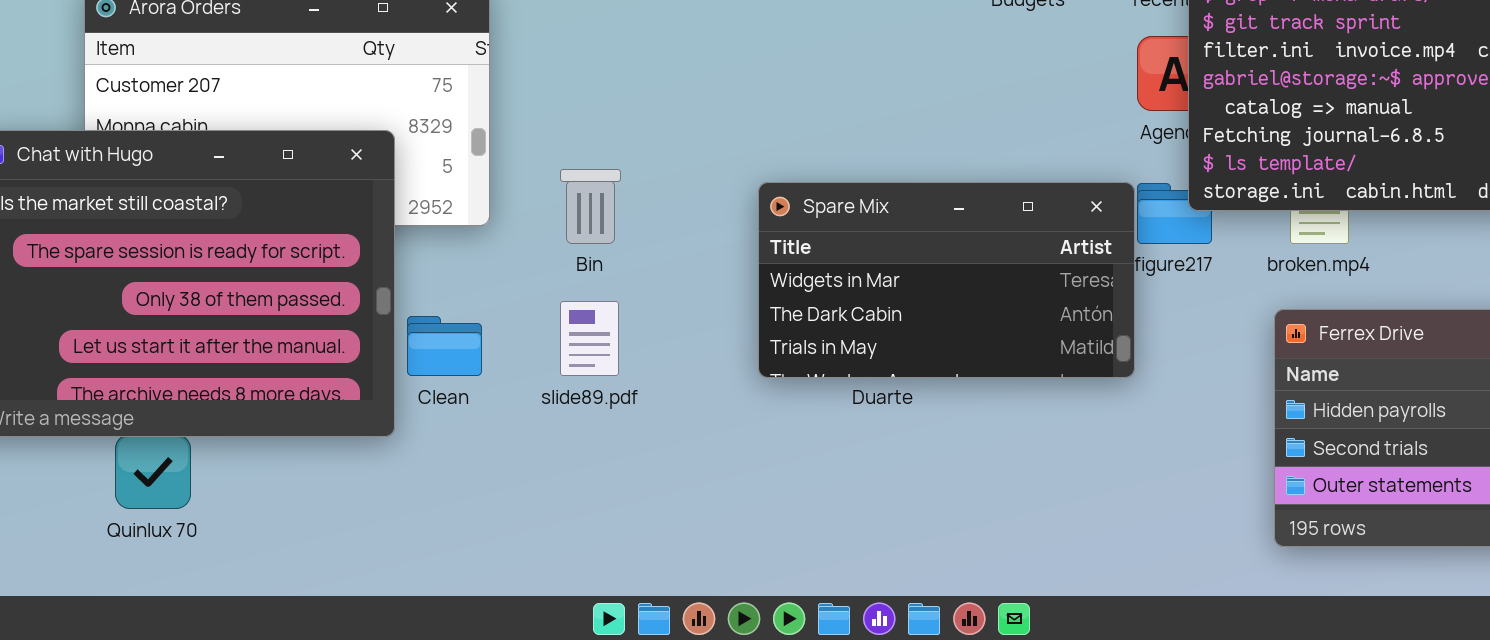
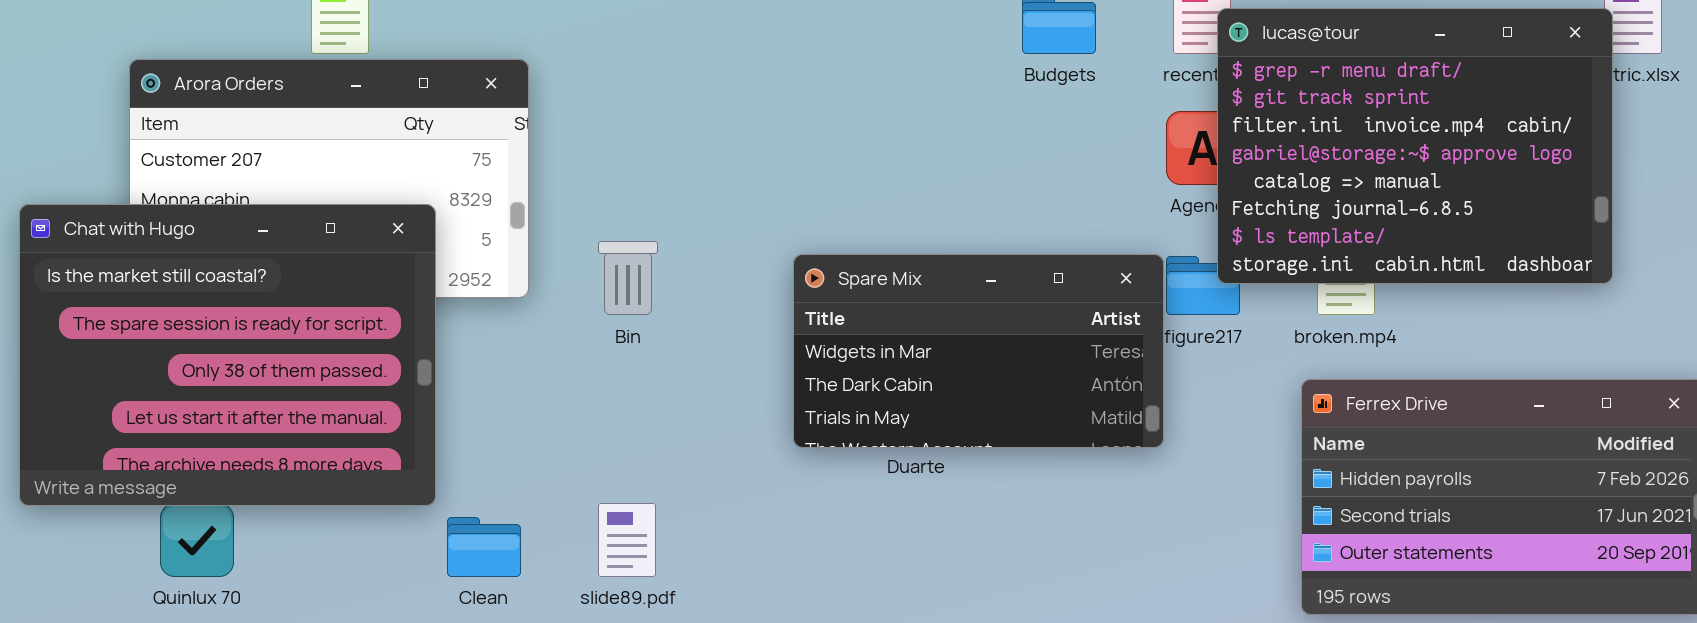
slide89.pdf: [560,301,619,376] -> [598,503,656,577], moved
Clean: [407,316,482,376] -> [447,517,521,577], moved

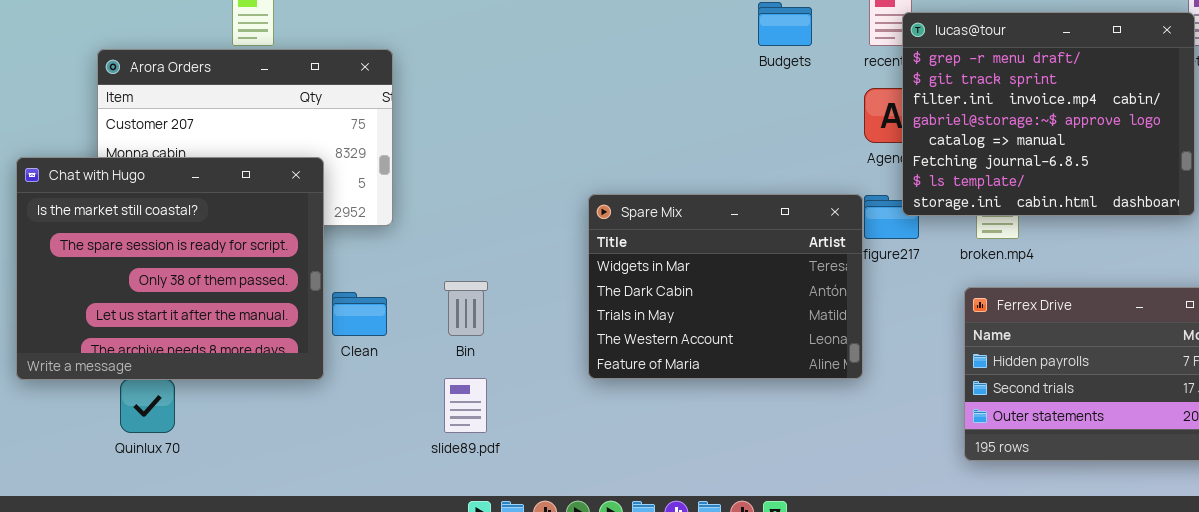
Bin: [598,241,658,315] -> [444,281,488,336], moved
Spare Mix: [793,254,1164,448] -> [588,194,863,379], resized
Clean: [447,517,521,577] -> [332,292,387,336], moved

